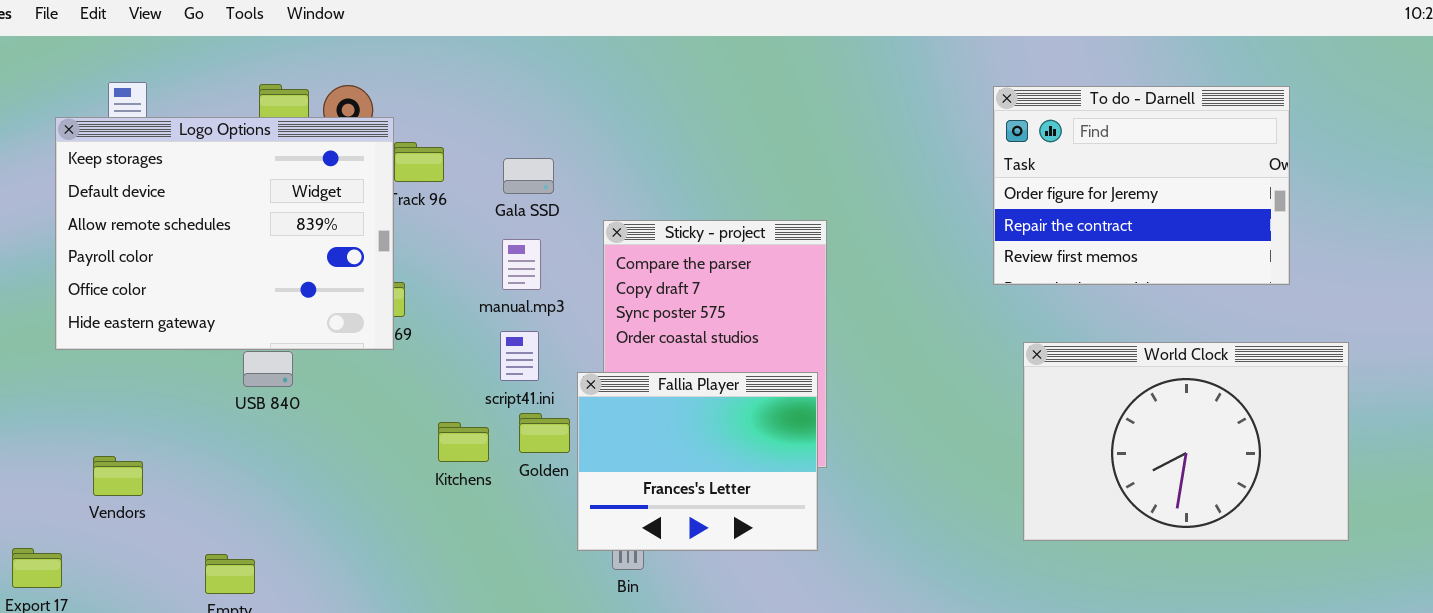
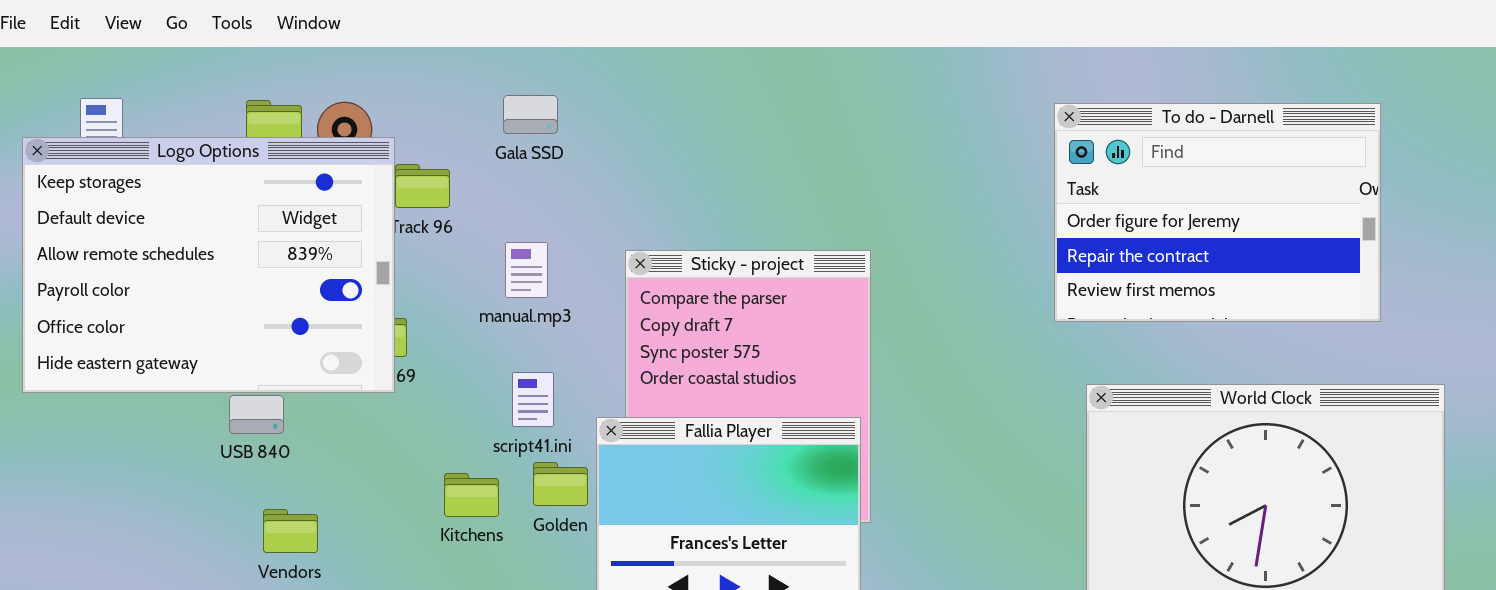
Gala SSD: [503,158,554,194] -> [503,95,558,134], moved
manual.mp3: [502,239,541,290] -> [505,242,548,298], moved
Vendors: [93,456,143,496] -> [263,509,318,553], moved

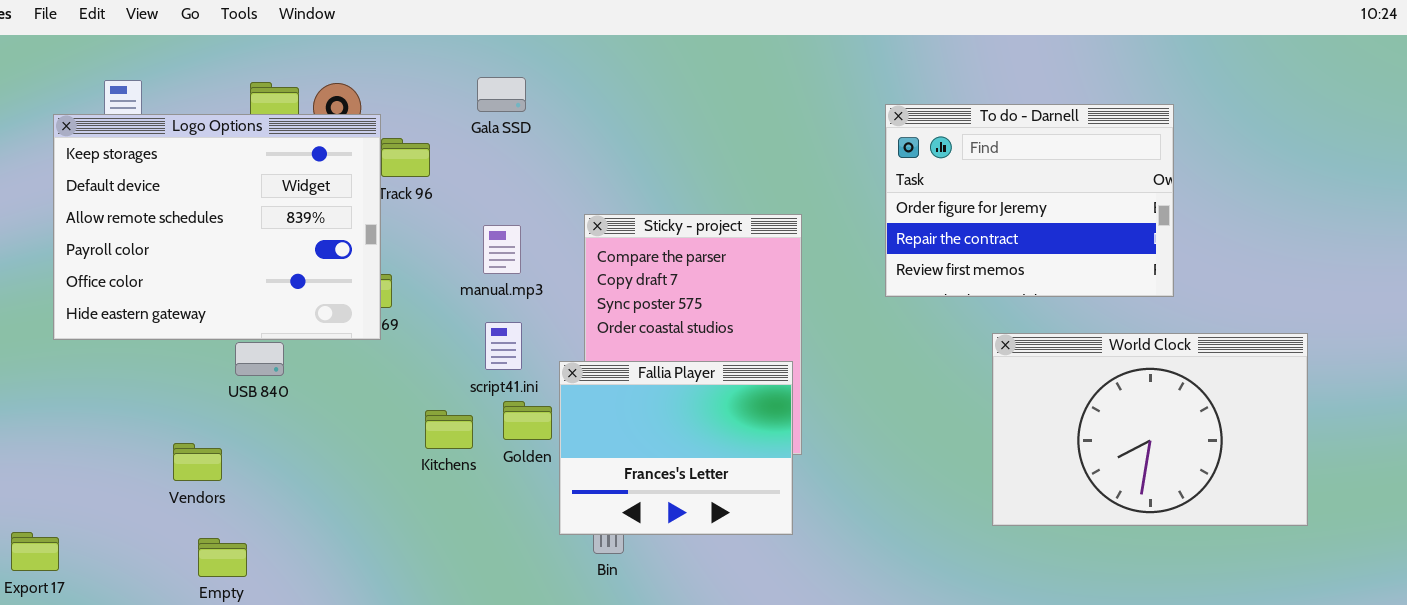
To do - Darnell: [1054,103,1381,322] -> [885,104,1174,297], moved
manual.mp3: [505,242,548,298] -> [483,225,521,274], moved
Vendors: [263,509,318,553] -> [173,443,222,481], moved

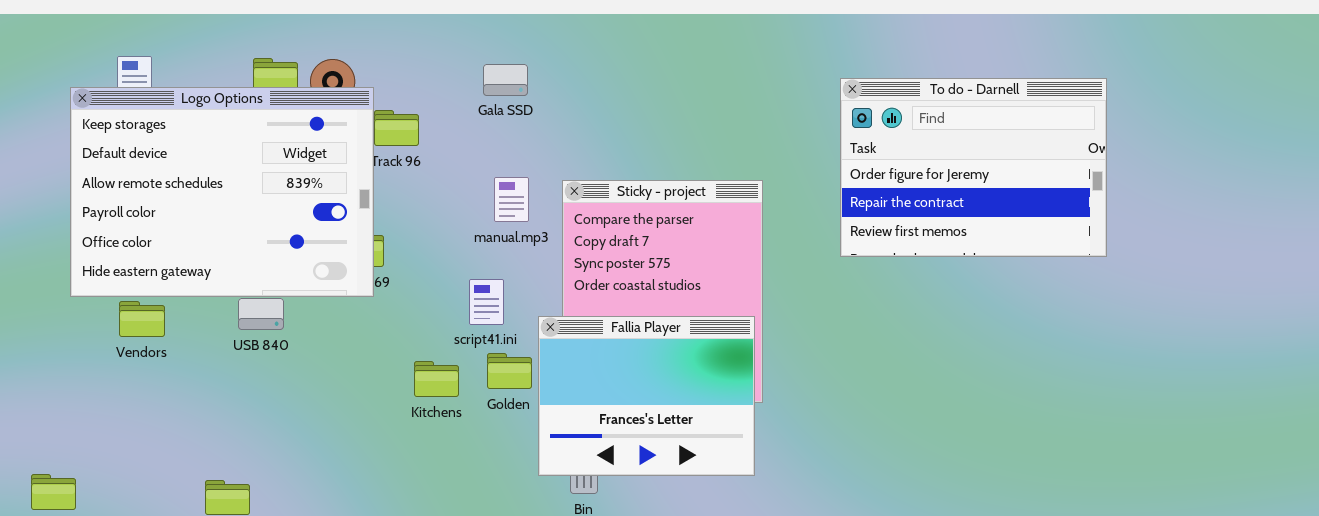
Gala SSD: [477,77,526,112] -> [483,64,528,96], moved
manual.mp3: [483,225,521,274] -> [494,177,529,222], moved
World Clock: [992,333,1308,526] -> none, closed
Vendors: [173,443,222,481] -> [119,301,165,337], moved

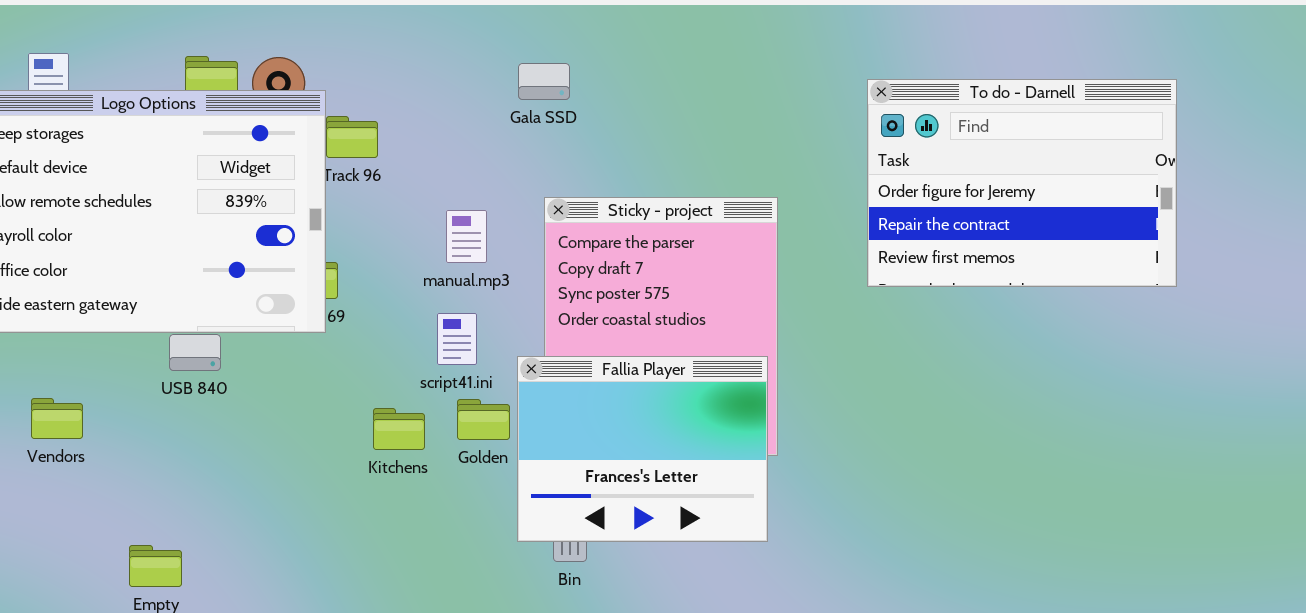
Gala SSD: [483,64,528,96] -> [518,63,570,100], moved
manual.mp3: [494,177,529,222] -> [446,210,487,263], moved
Vendors: [119,301,165,337] -> [31,398,83,439], moved

